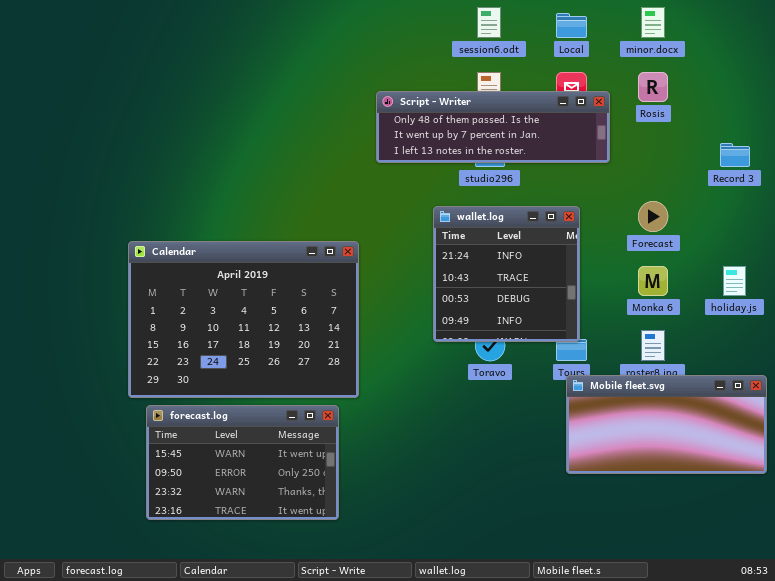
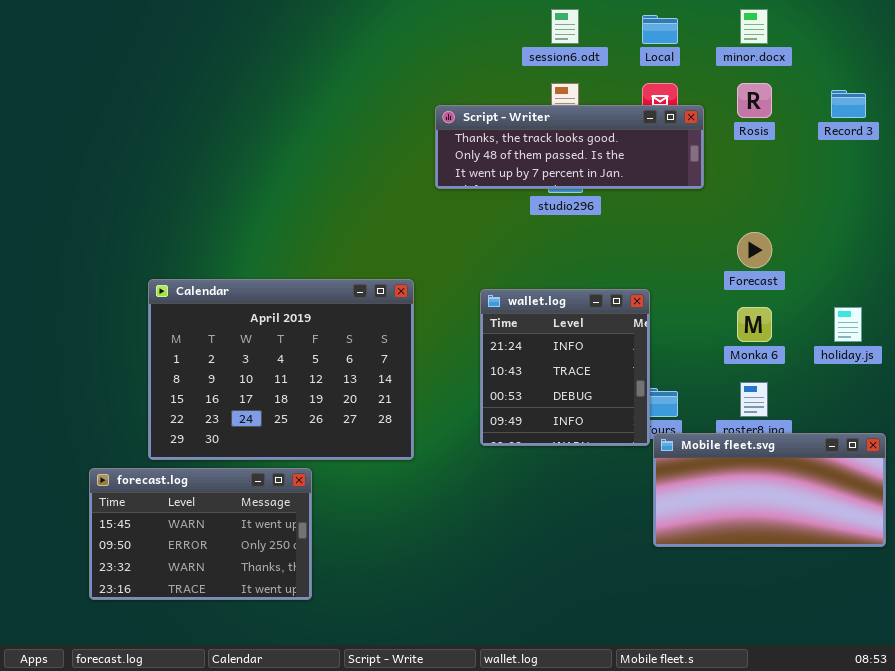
Script - Writer: [376,91,610,163] -> [435,105,704,189], scrolled up 1 row
Record 3: [720,143,750,167] -> [831,90,866,118], moved
wallet.log: [433,206,580,342] -> [480,289,650,446], moved
forecast.log: [146,405,339,520] -> [89,468,312,600], moved

